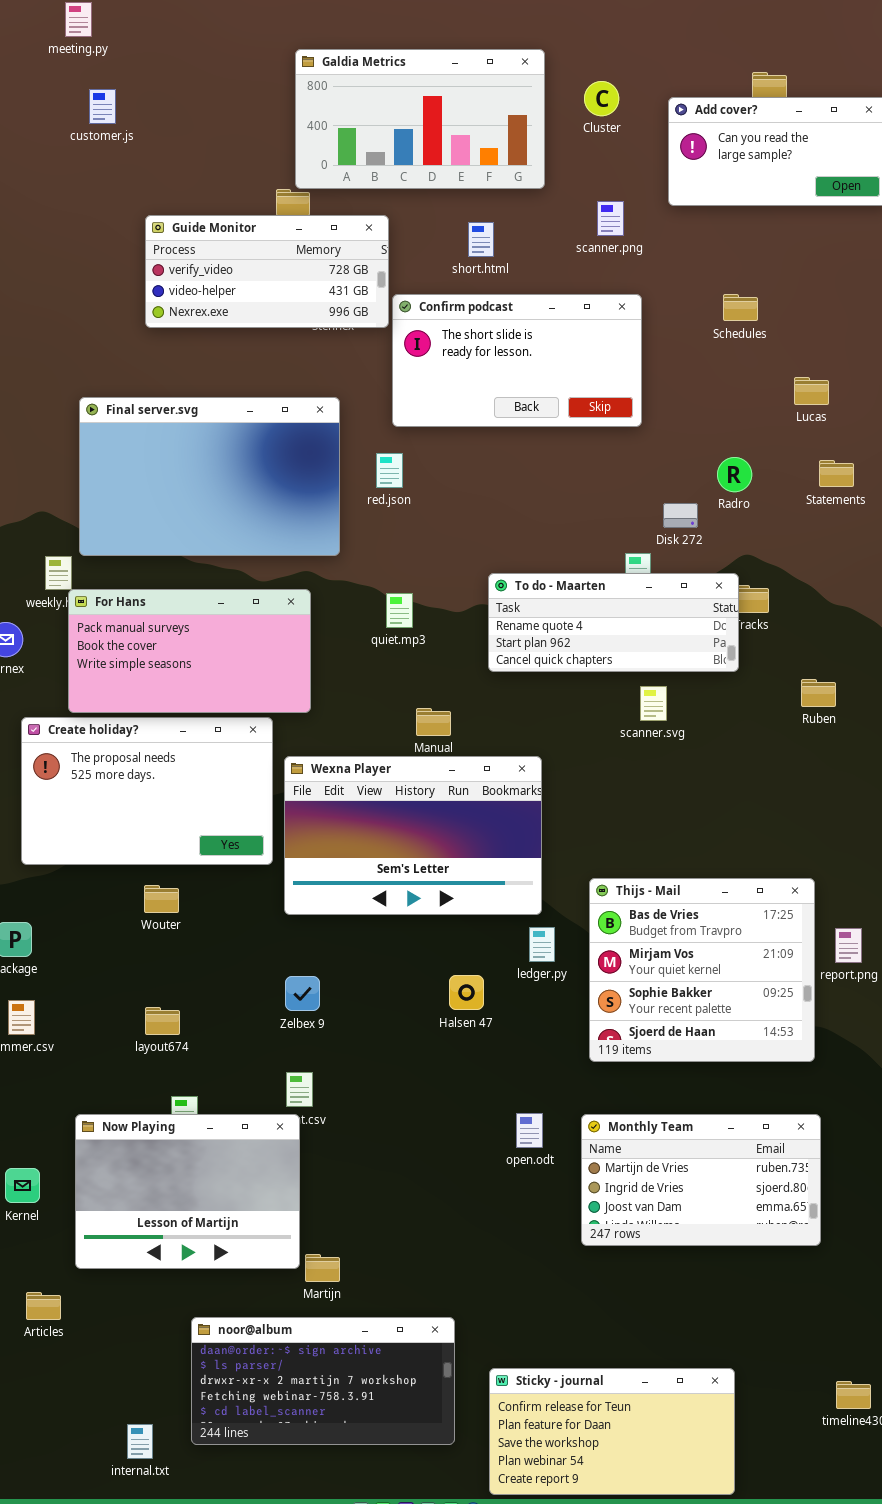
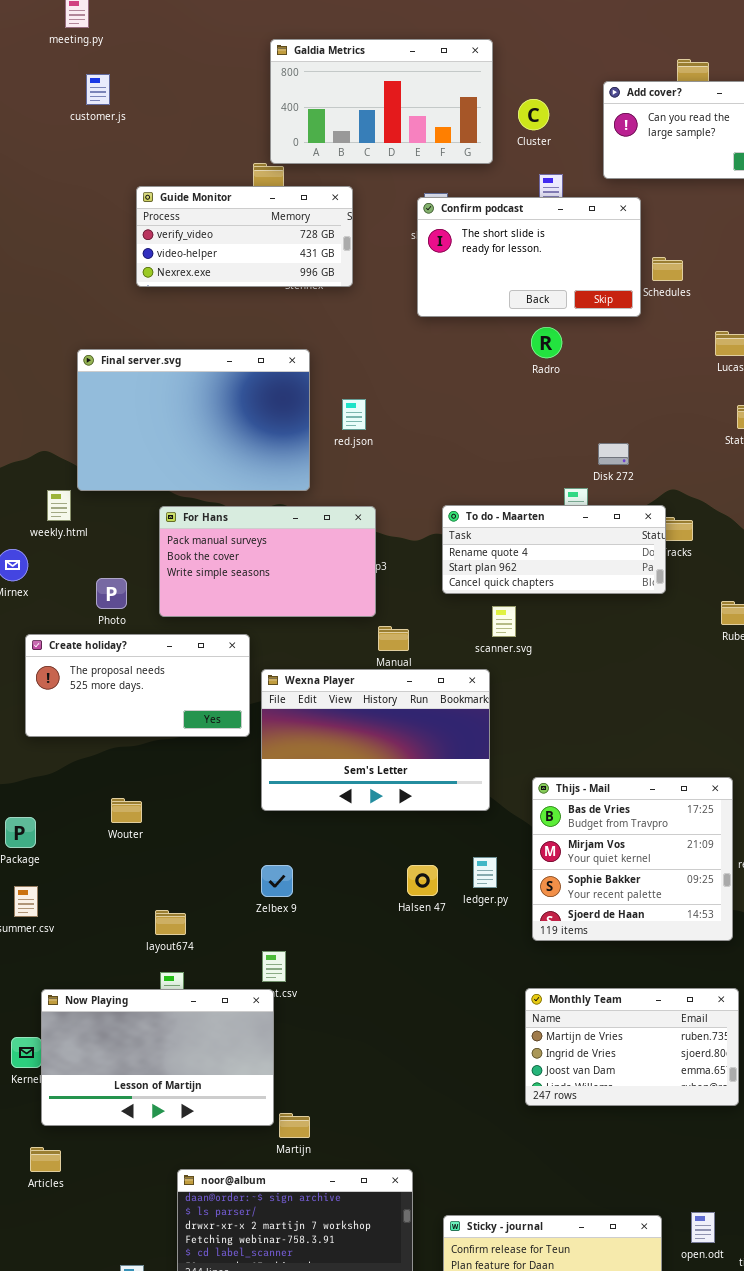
Cluster: [584,81,619,116] -> [518,99,549,130], moved
Confirm podcast: [392,294,642,427] -> [417,197,641,317], moved
Radro: [717,457,752,492] -> [531,327,562,358], moved
For Hans: [68,589,311,713] -> [159,506,376,617], moved
scanner.svg: [640,686,667,721] -> [492,606,516,637], moved
Create holiday?: [21,717,273,865] -> [25,634,250,737], resized
Wouter: [144,885,179,913] -> [111,798,142,823], moved
ledger.py: [529,927,555,962] -> [473,857,497,888], moved
layout674: [145,1007,180,1035] -> [155,910,186,935], moved
open.odt: [516,1113,543,1148] -> [691,1212,715,1243], moved
Now Playing: [75,1114,300,1269] -> [41,989,274,1126], resized

